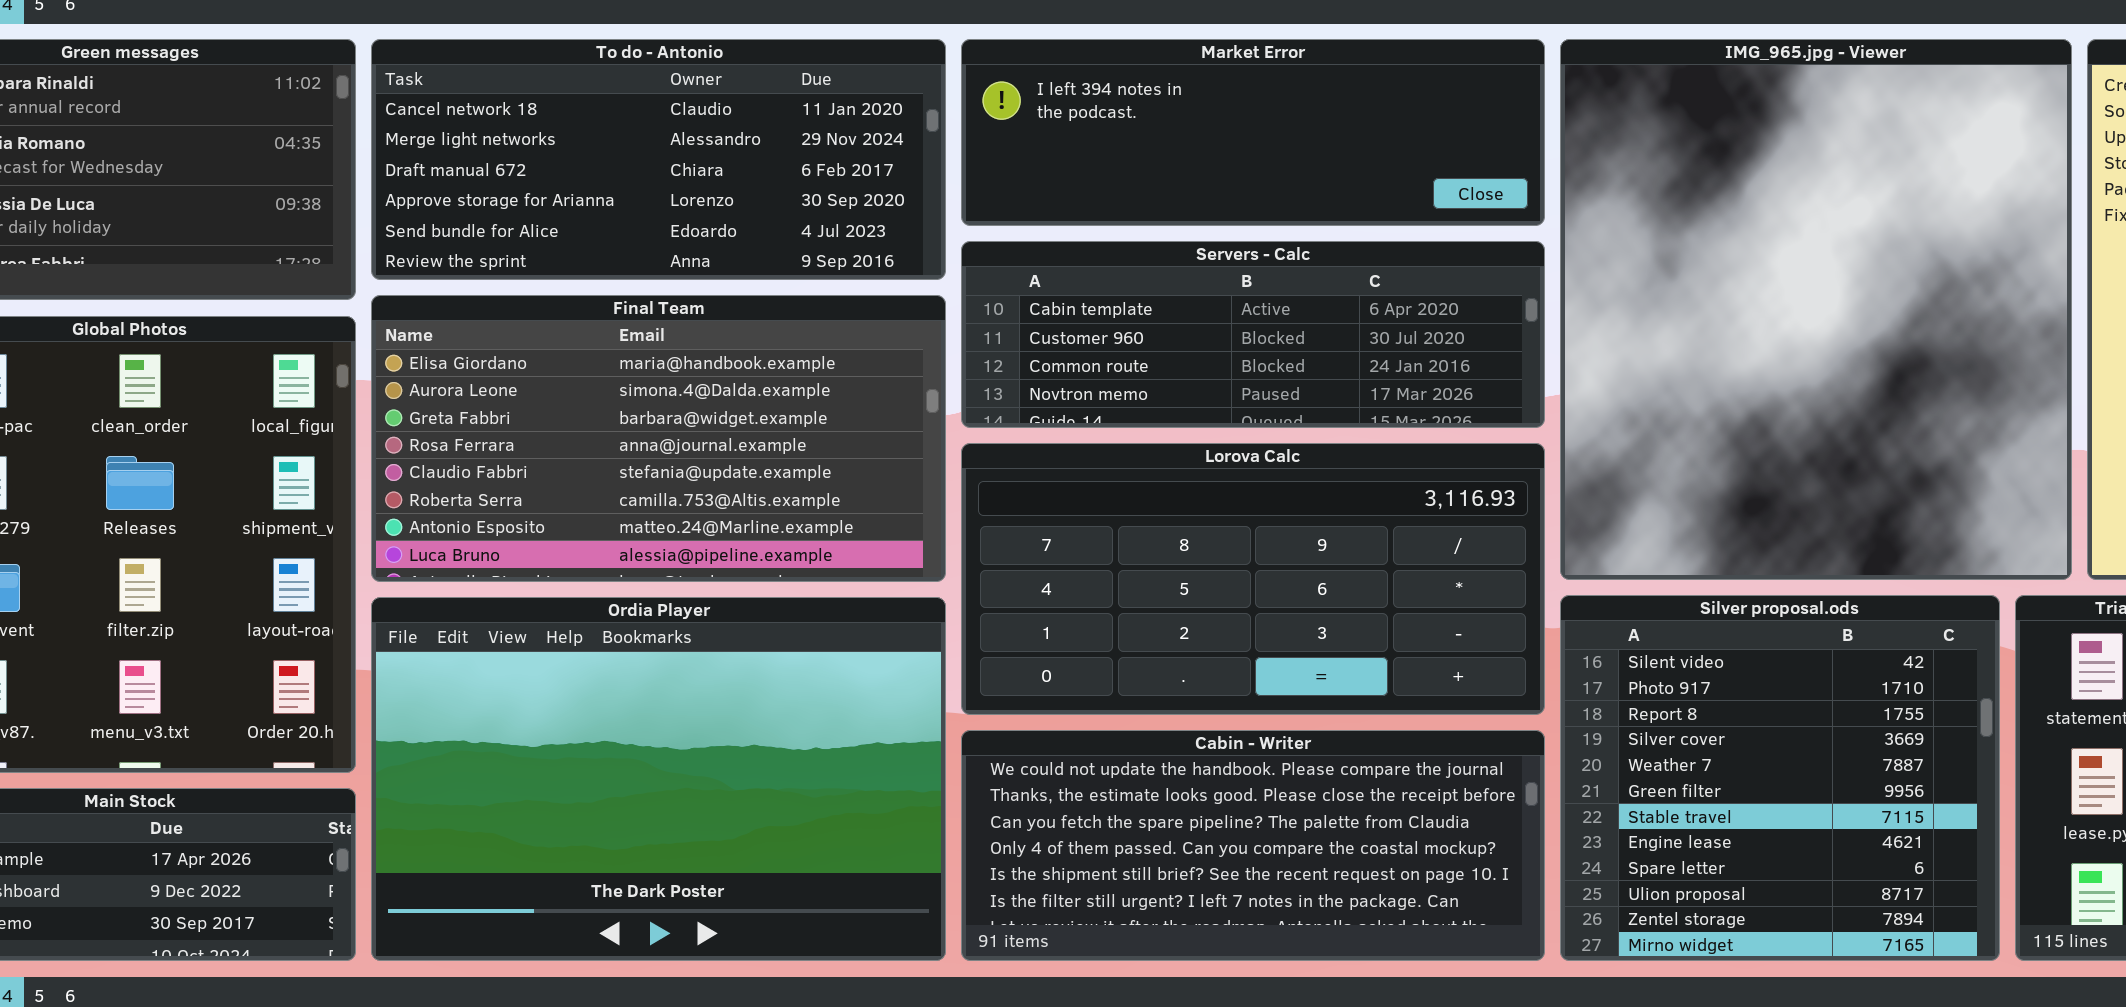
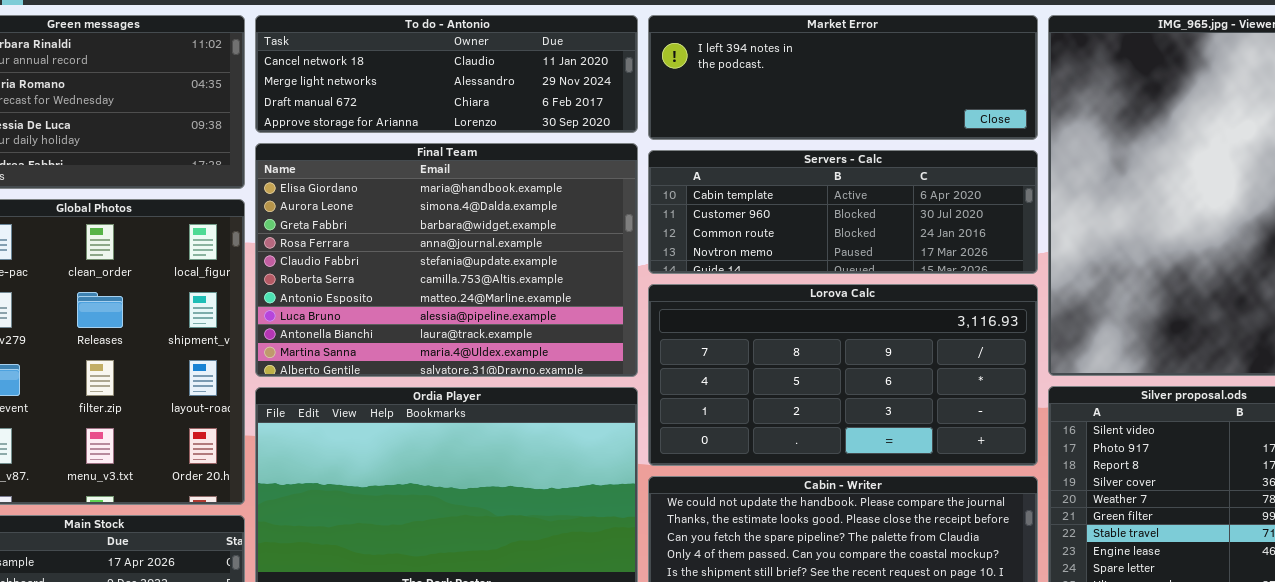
To do - Antonio: [371,39,946,280] -> [255,15,638,133], resized
Final Team: [371,295,946,582] -> [255,143,638,377], resized

